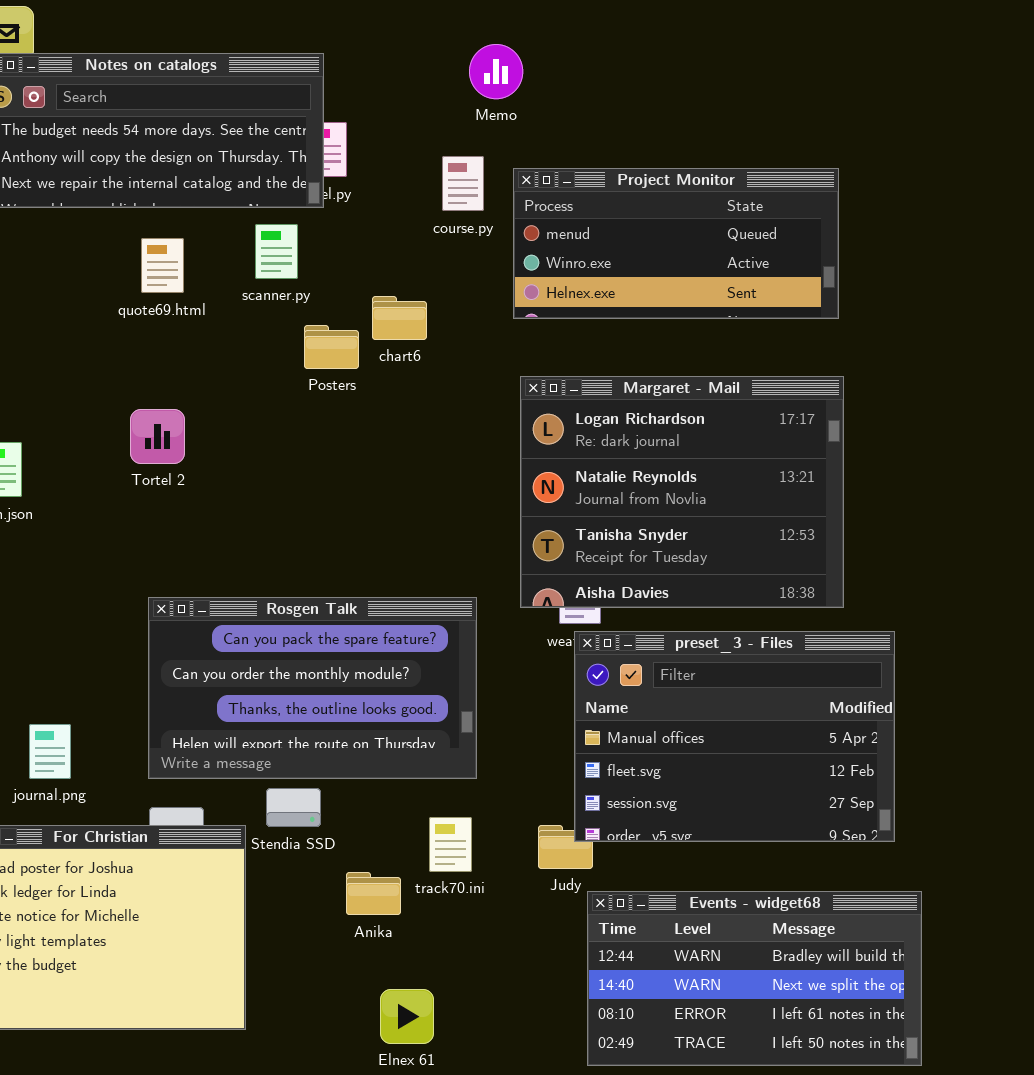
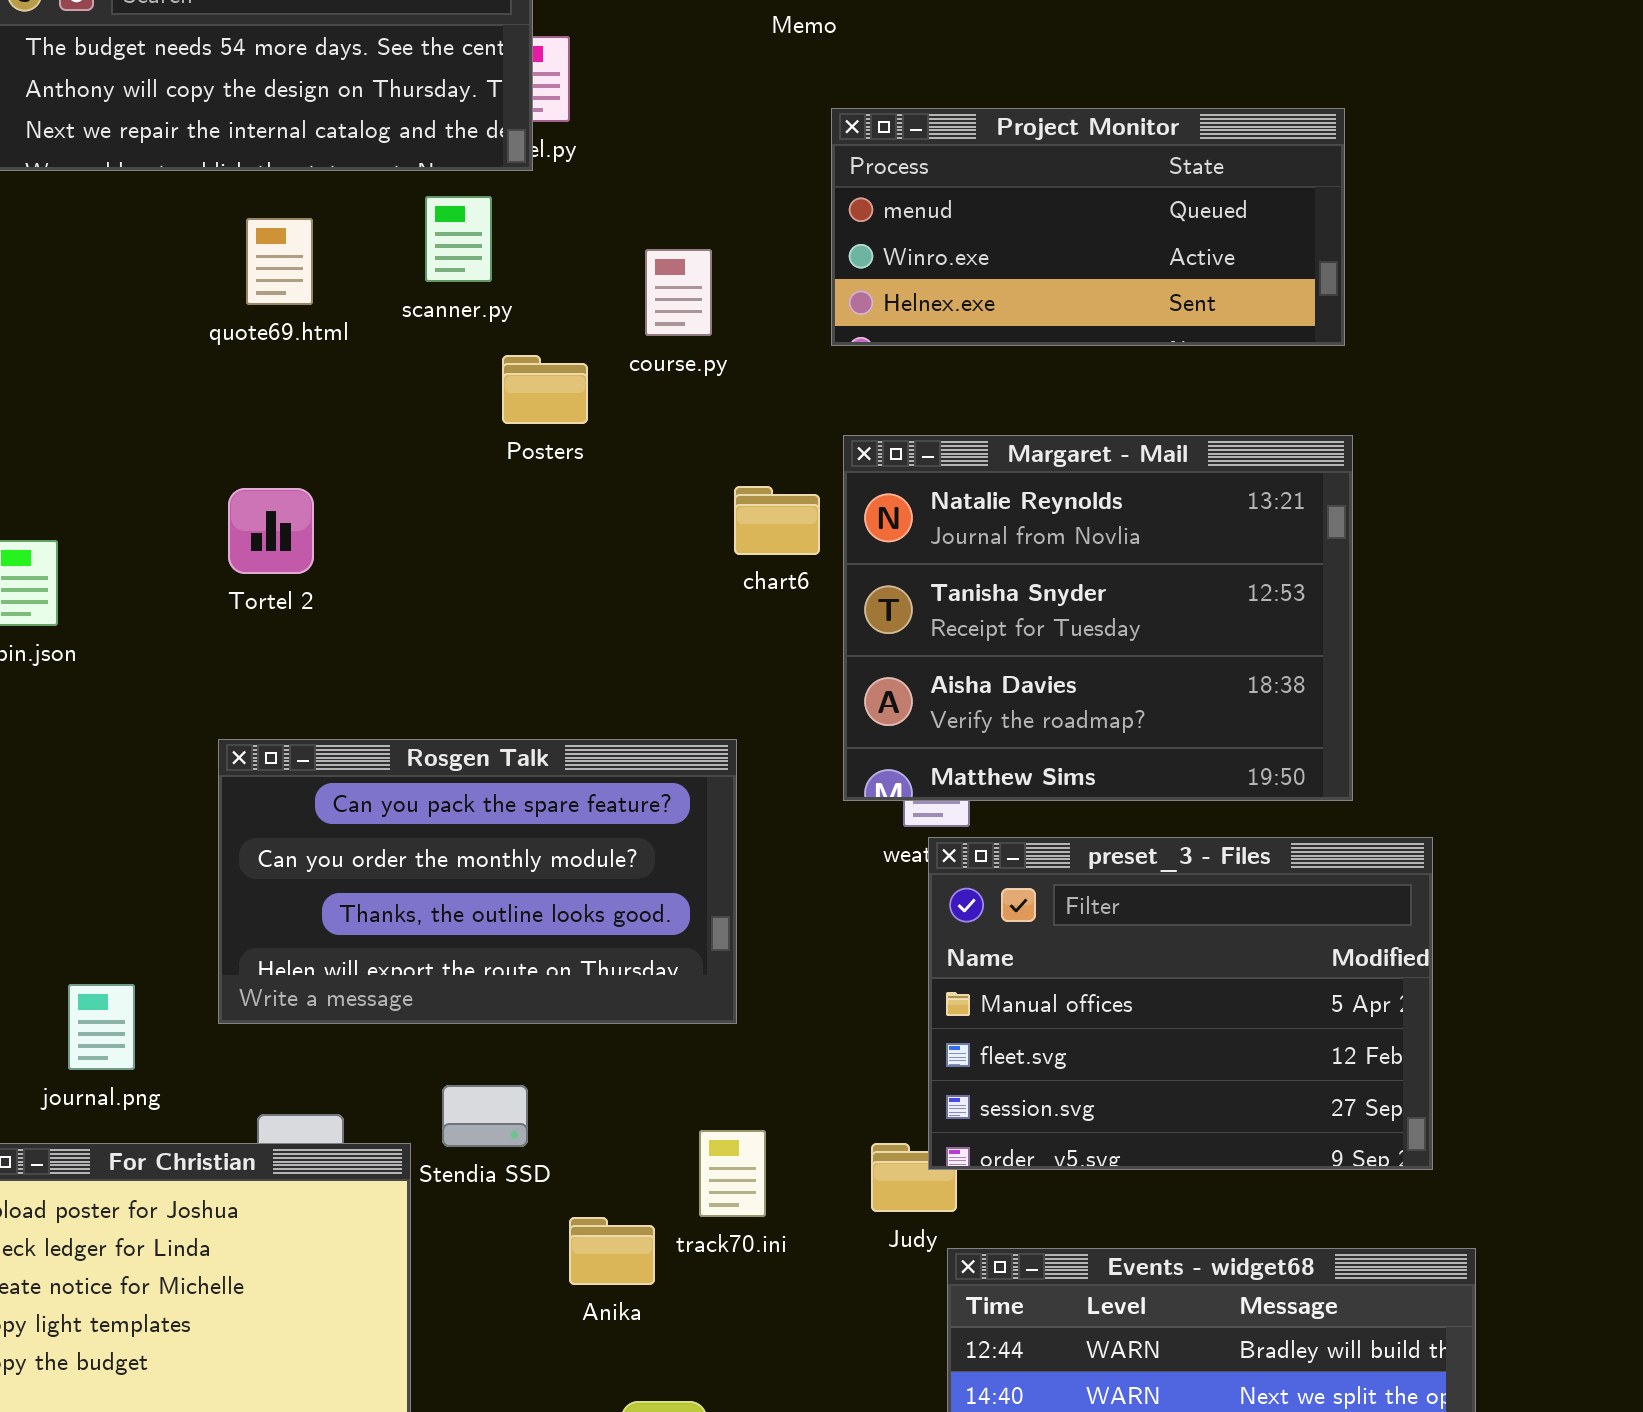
course.py: [442,156,484,211] -> [645,249,712,336], moved
chart6: [372,296,427,340] -> [734,486,820,555], moved
Margaret - Mail: [520,376,844,608] -> [843,435,1353,801], scrolled down 1 row
Rosgen Talk: [148,597,477,779] -> [218,739,737,1024], moved

